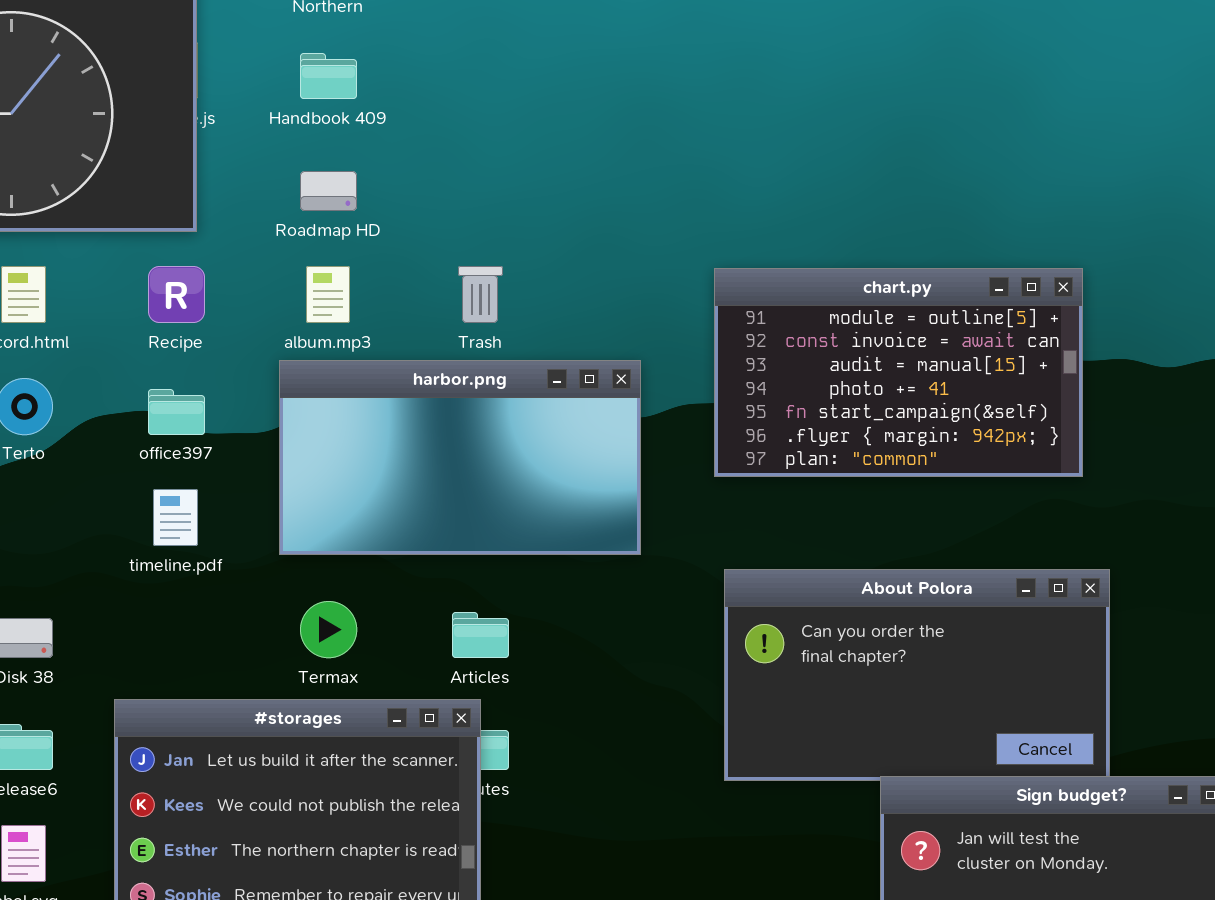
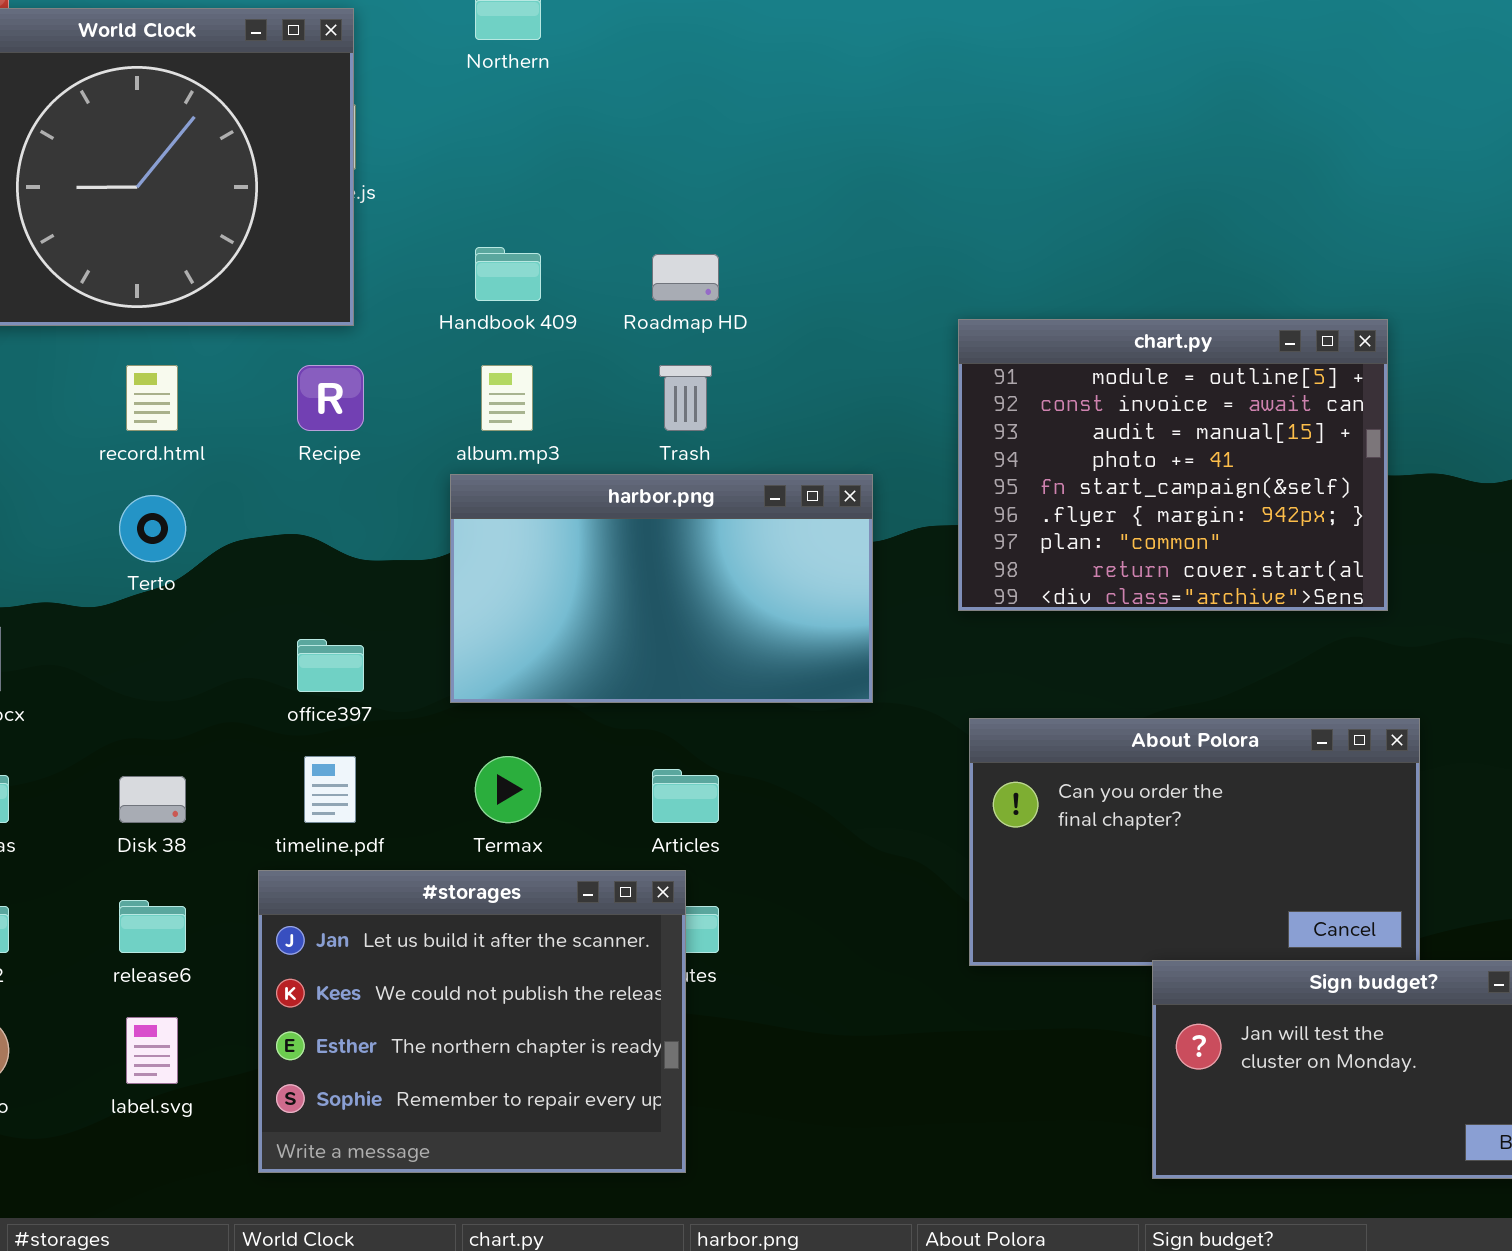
Handbook 409: [300,53,357,99] -> [475,247,541,301], moved
Roadmap HD: [300,171,357,211] -> [652,254,719,301], moved
chart.py: [714,268,1083,477] -> [958,319,1388,611], resized
office397: [148,389,205,435] -> [297,639,364,692], moved
timeline.pdf: [153,489,198,546] -> [304,756,356,823], moved

